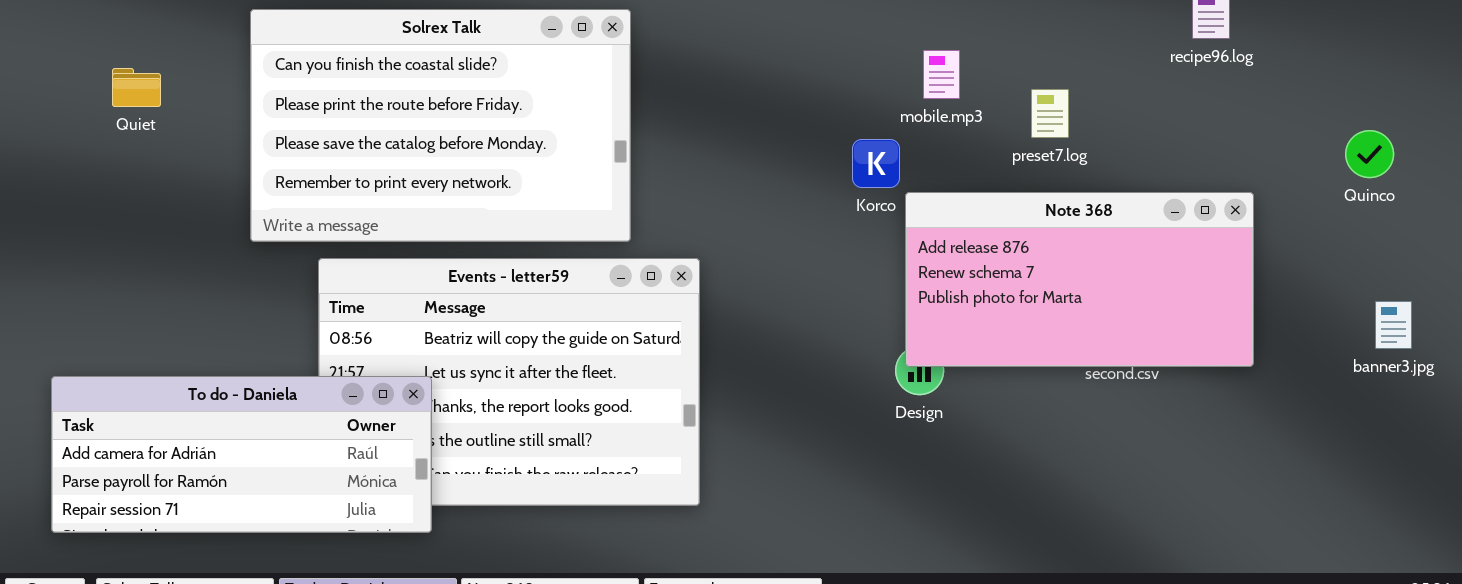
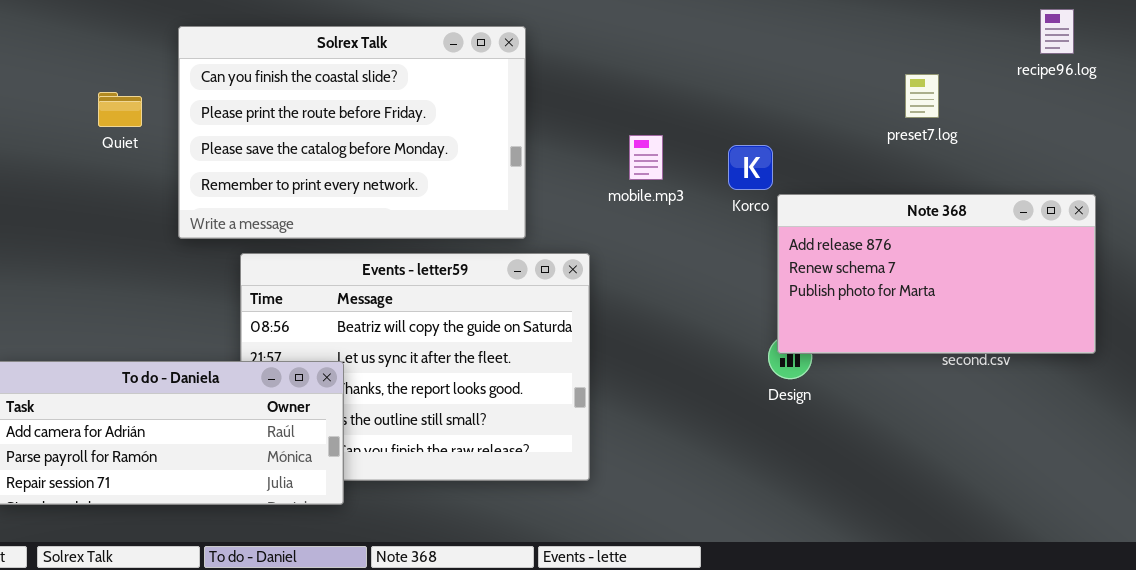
mobile.mp3: [923,50,960,99] -> [629,135,663,180], moved
Quiet: [112,68,161,107] -> [98,92,142,127], moved
preset7.log: [1031,89,1069,138] -> [905,74,939,118], moved

